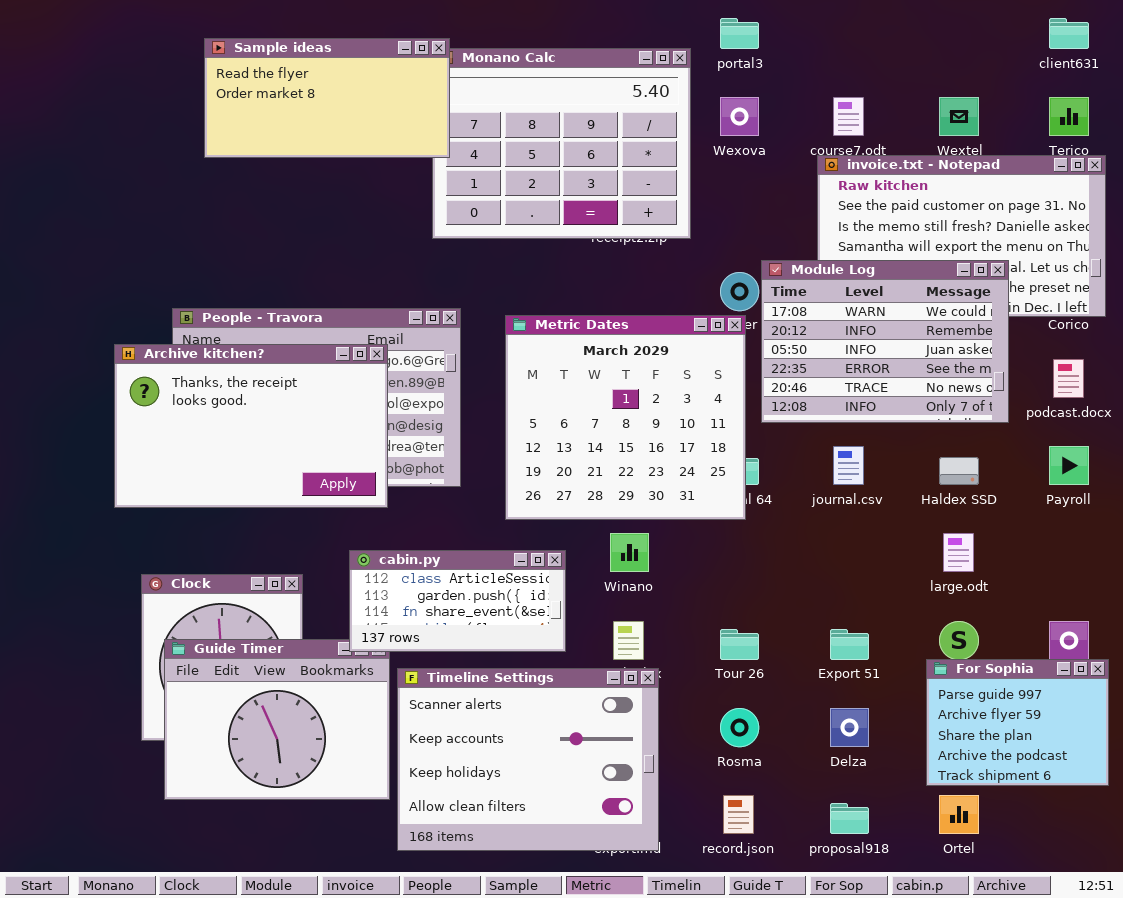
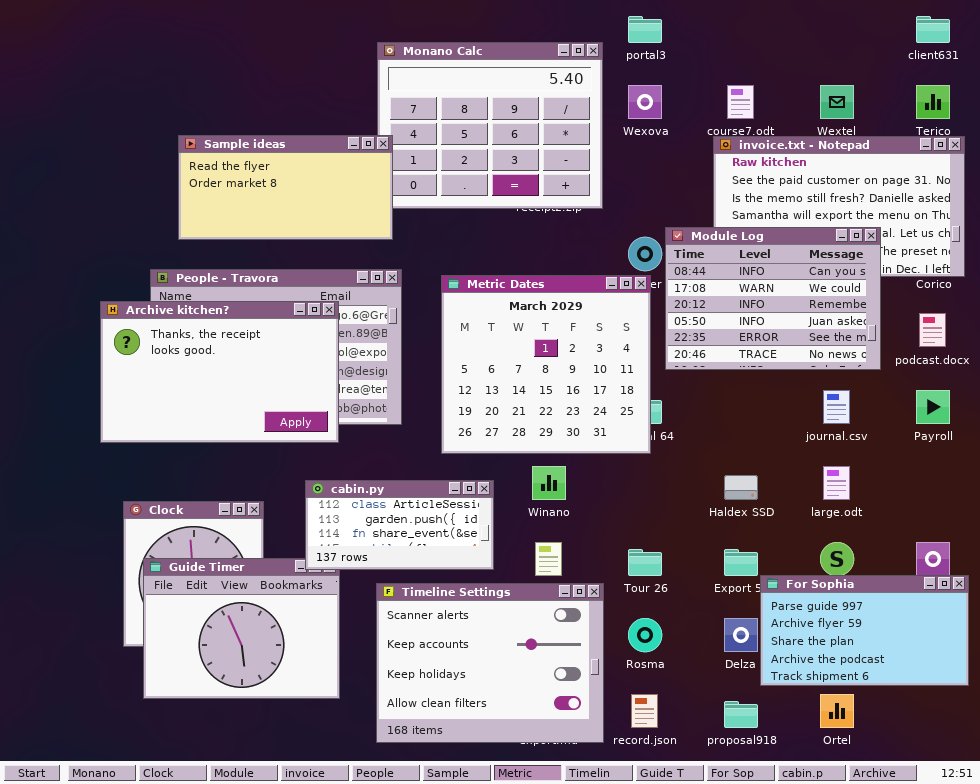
Sample ideas: [204,38,450,158] -> [178,135,393,240], moved
Module Log: [761,260,1009,423] -> [665,227,881,370], scrolled up 1 row
journal.csv: [833,446,864,485] -> [823,390,850,424], moved
Haldex SSD: [939,457,979,485] -> [724,475,758,500], moved
For Sophia: [926,659,1109,786] -> [760,575,969,686], resized
Timeline Settings: [397,668,659,851] -> [376,583,604,743], moved

